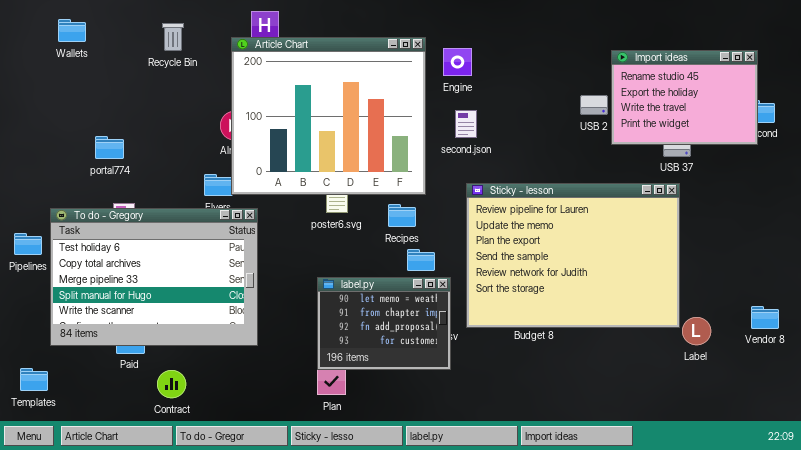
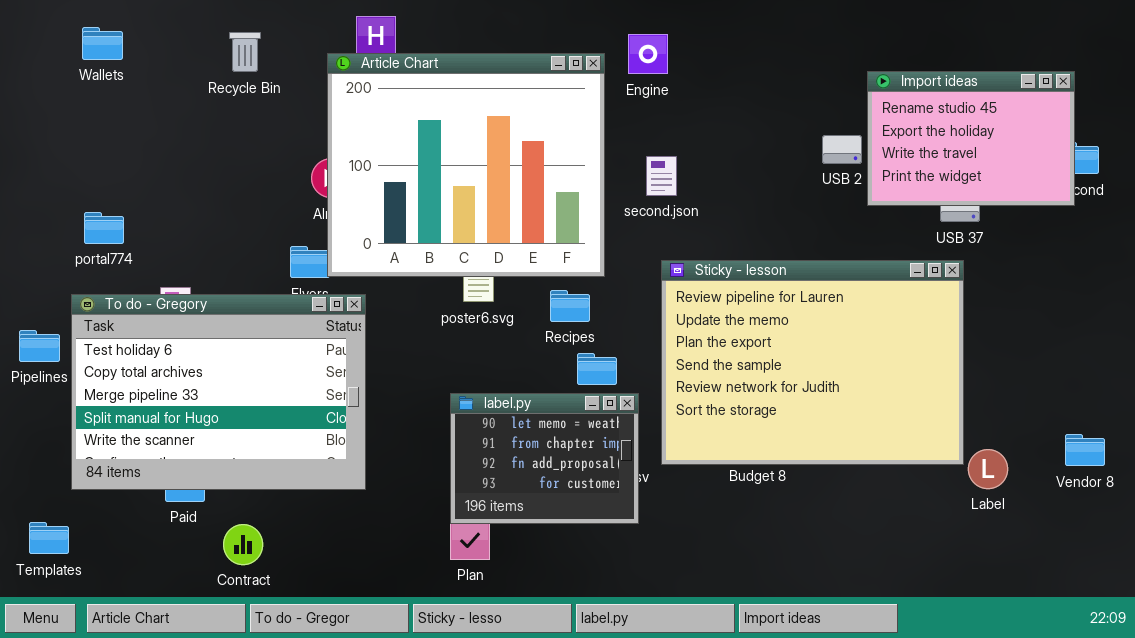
Engine: [443,48,472,76] -> [628,34,668,74], moved
portal774: [95,136,124,159] -> [84,212,124,244], moved

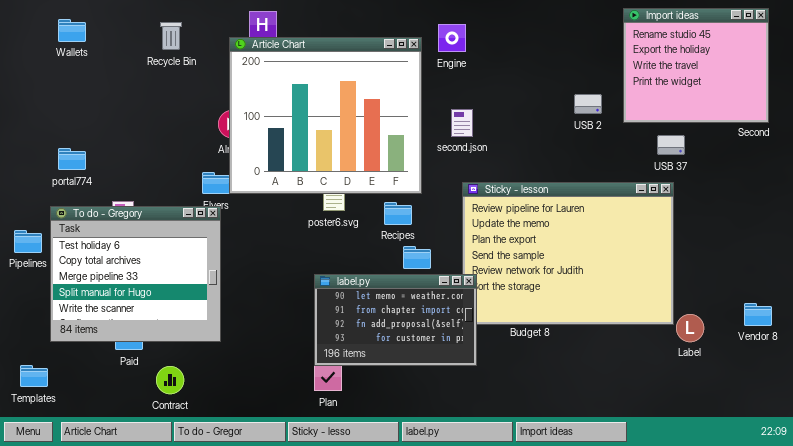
Import ideas: [867,71,1075,206] -> [623,8,769,123], moved, resized
To do - Gregory: [71,294,366,490] -> [50,206,221,342], resized
label.py: [450,393,639,524] -> [314,274,477,366], resized

